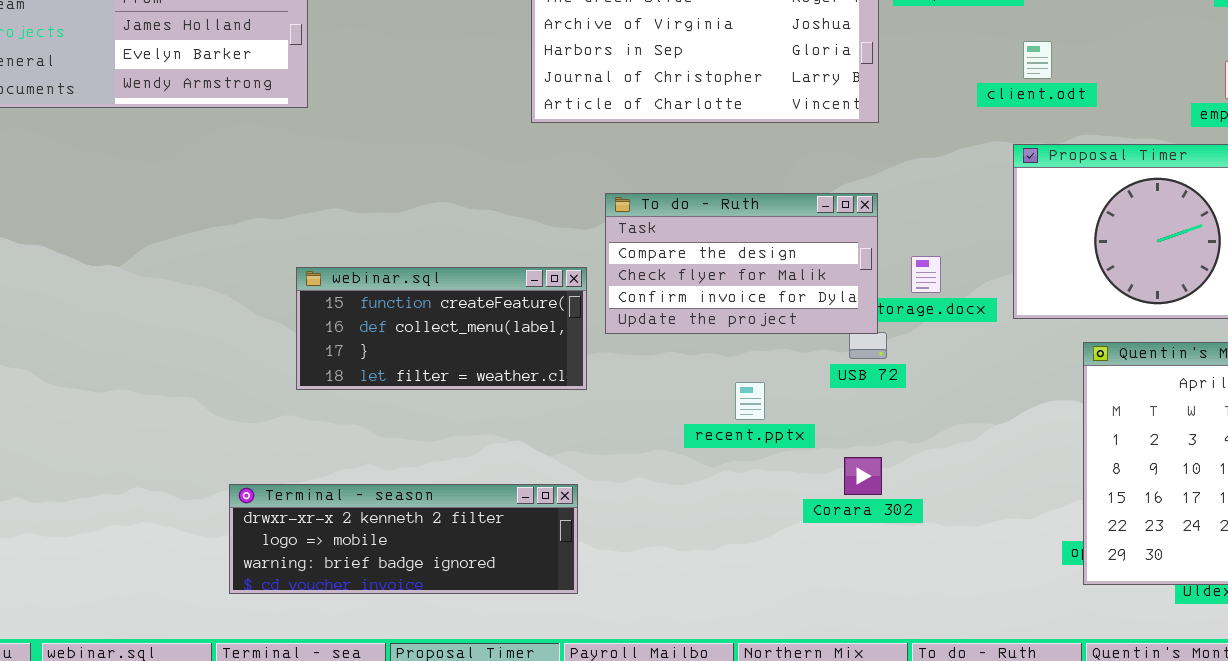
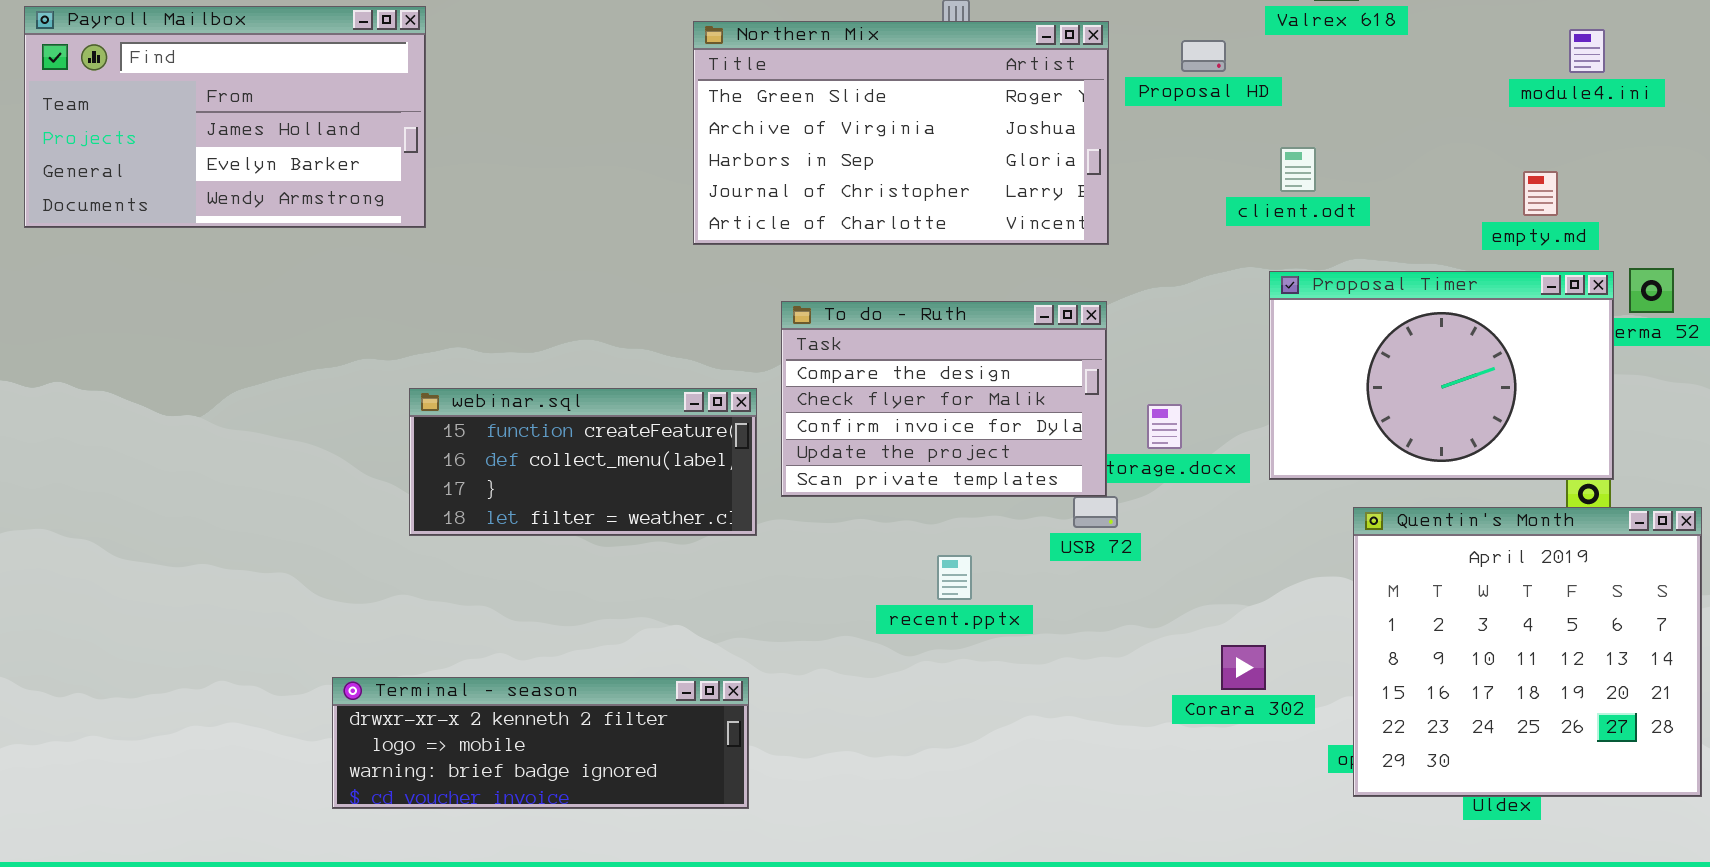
To do - Ruth: [605,193,878,334] -> [781,301,1107,497], resized
webinar.sql: [296,267,587,390] -> [409,388,757,536], moved
Corara 302: [844,457,882,495] -> [1221,645,1266,690], moved

